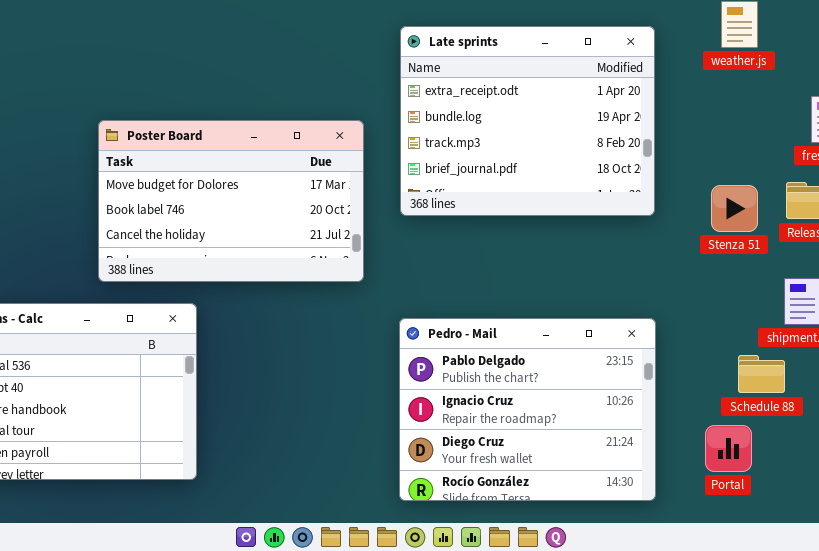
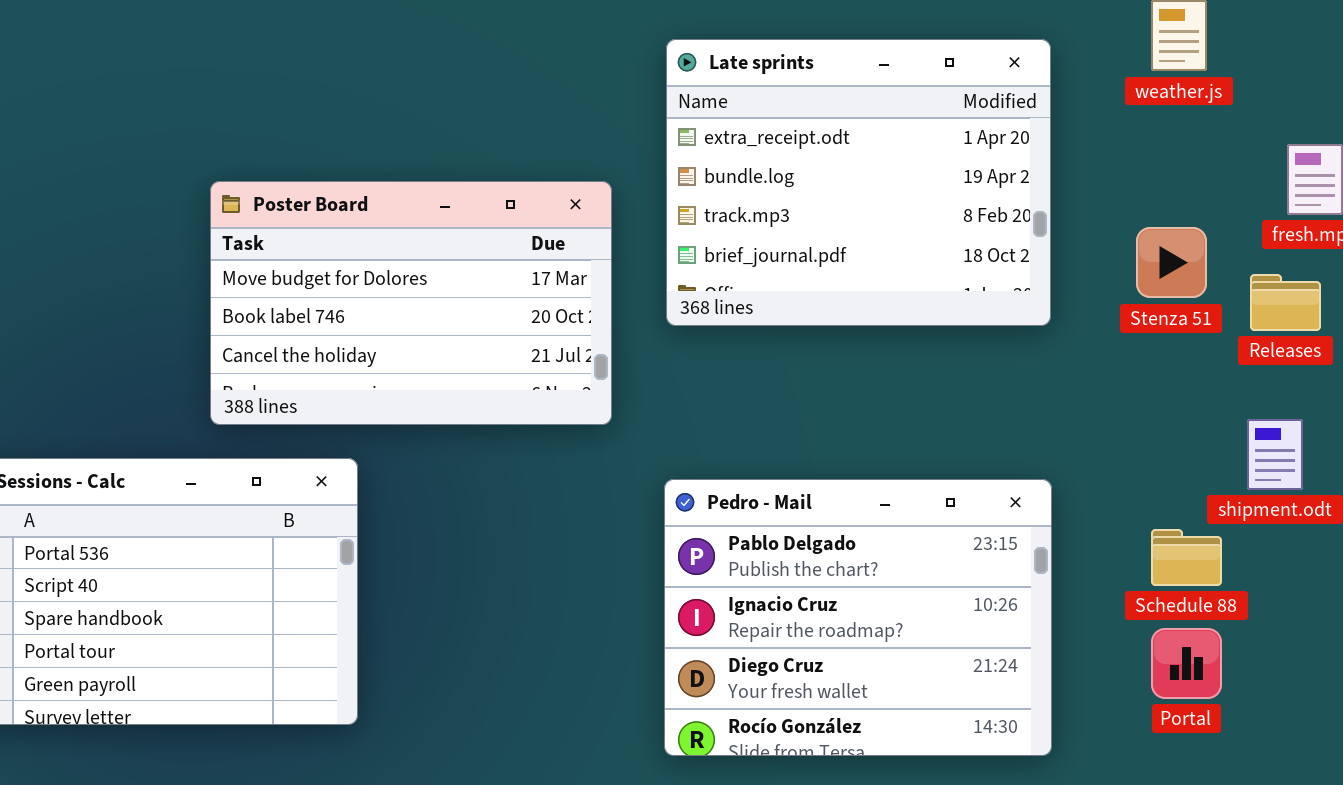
Stenza 51: [711,185,758,232] -> [1136,227,1207,298], moved
Schedule 88: [738,355,785,393] -> [1151,529,1222,586], moved
Portal: [705,425,752,472] -> [1151,628,1222,699], moved

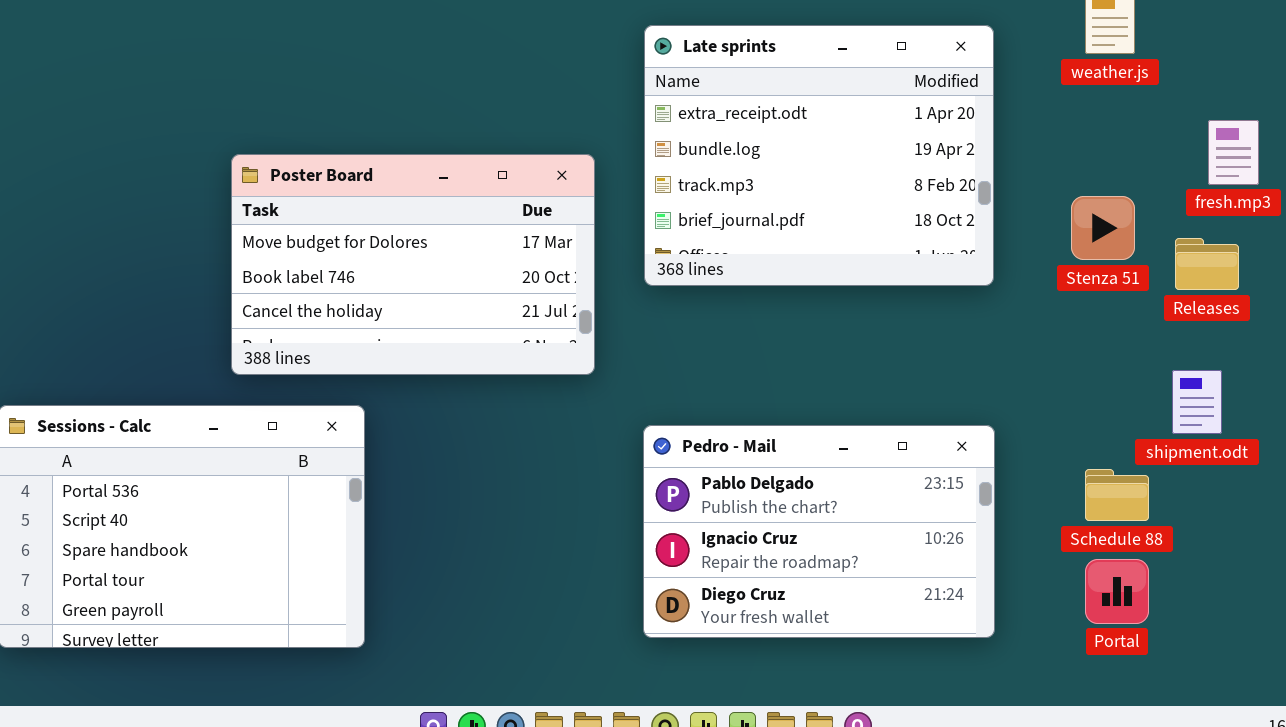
Pedro - Mail: [664,479,1052,756] -> [643,425,995,638], resized

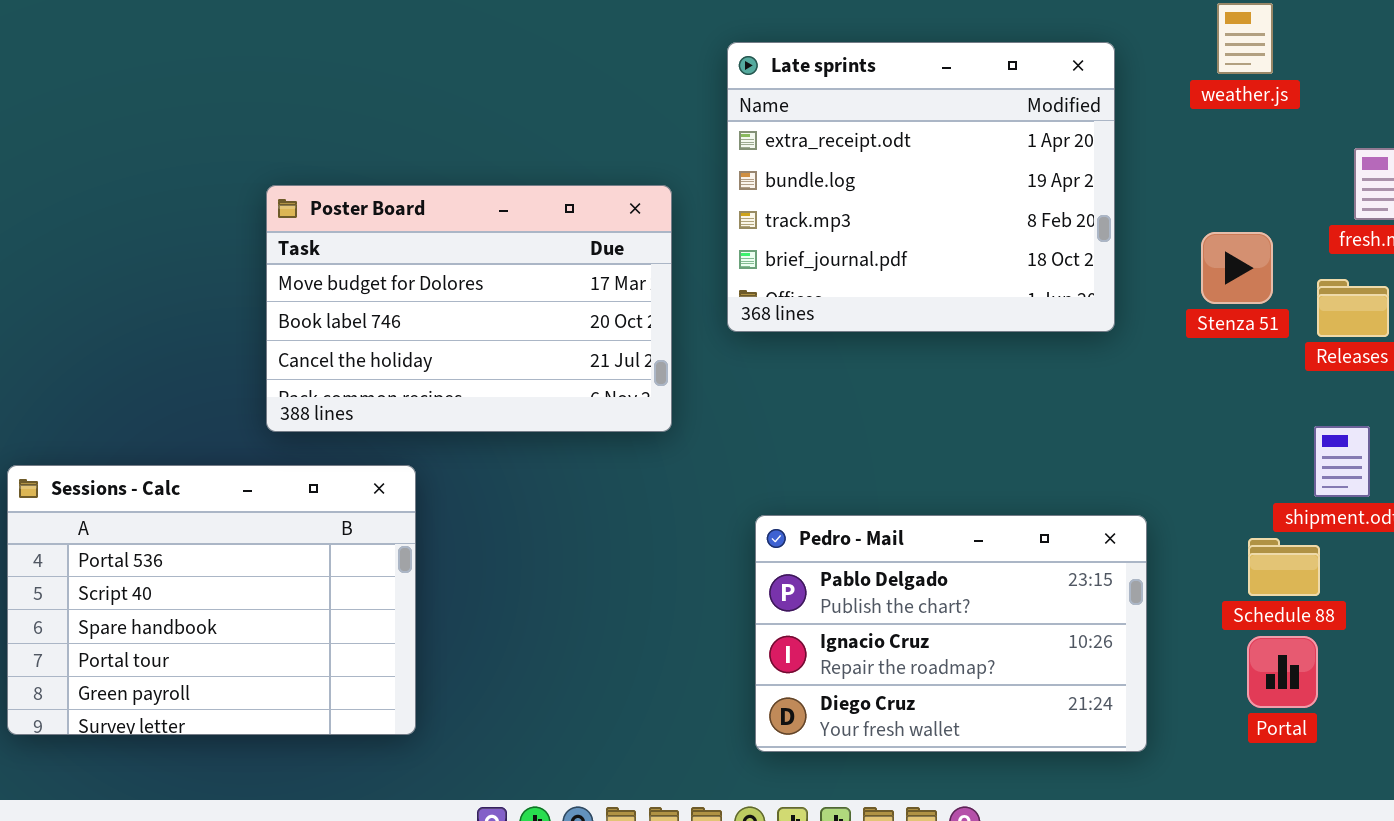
Pedro - Mail: [643,425,995,638] -> [755,515,1147,752], moved
Schedule 88: [1085,469,1149,521] -> [1248,538,1320,596], moved
Portal: [1085,559,1149,624] -> [1247,636,1318,708], moved

